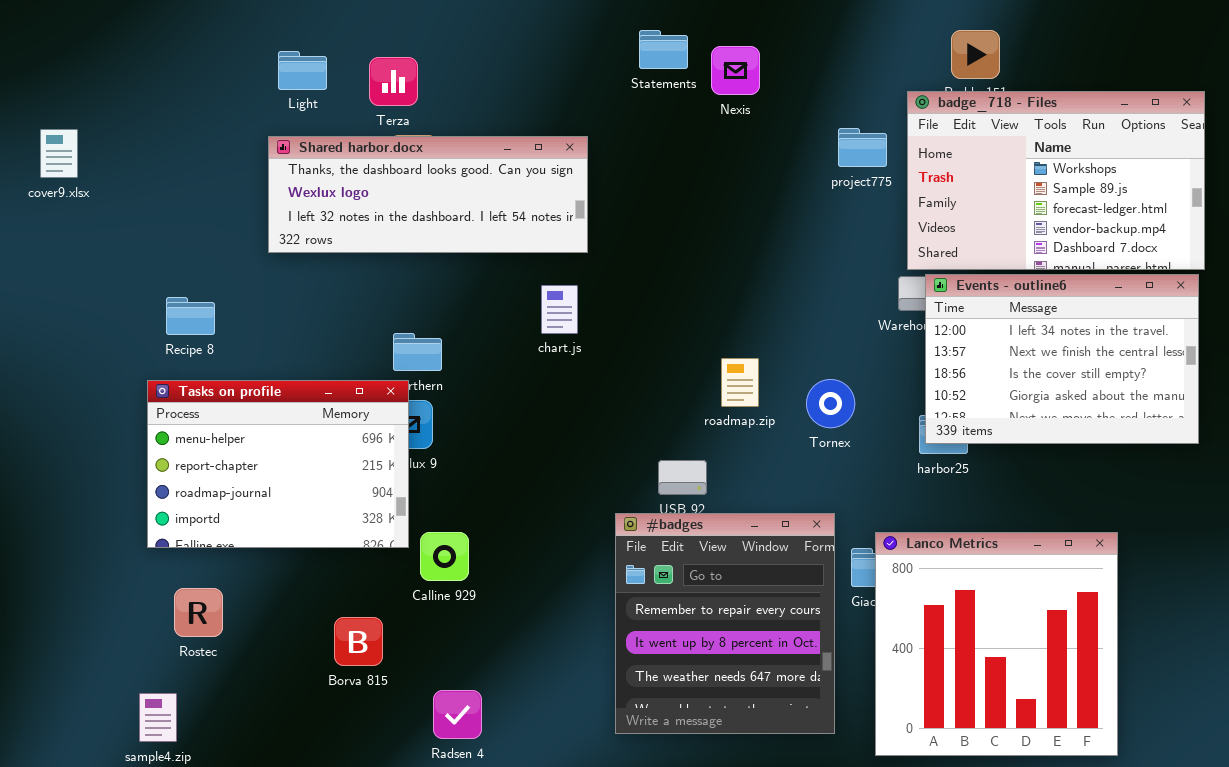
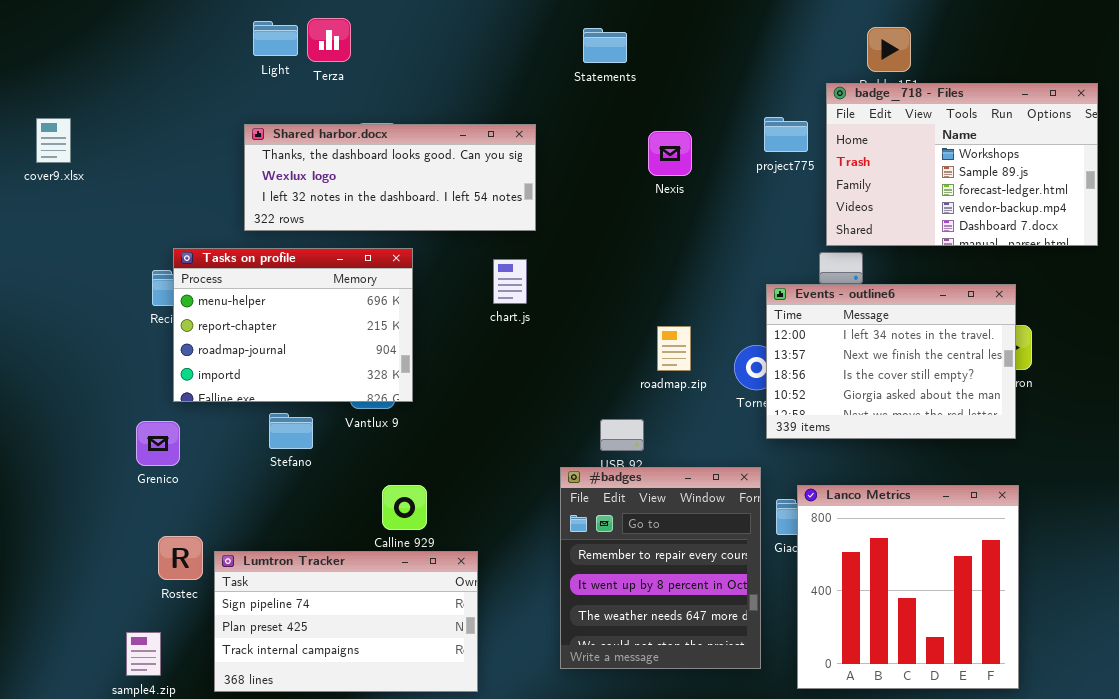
Nexis: [711,46,760,95] -> [648,131,692,176], moved
Light: [278,51,327,90] -> [253,21,298,56], moved
Terza: [369,57,418,106] -> [307,18,351,62], moved
Events - outline6: [925,274,1199,444] -> [766,284,1016,439], moved
Tasks on profile: [147,380,409,548] -> [173,248,413,402], moved
Lumtron Tracker: none -> [214,551,478,692], opened

